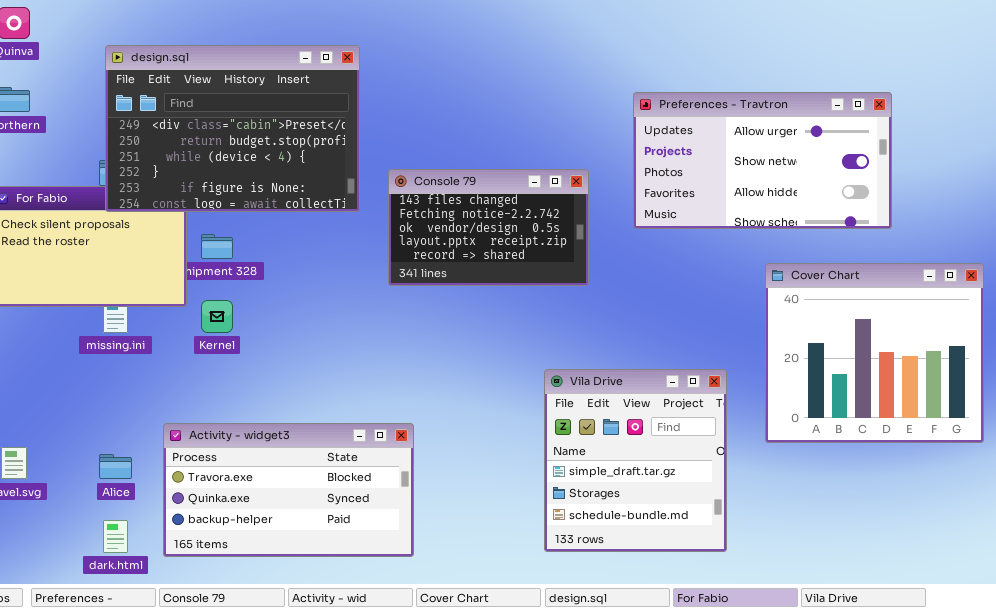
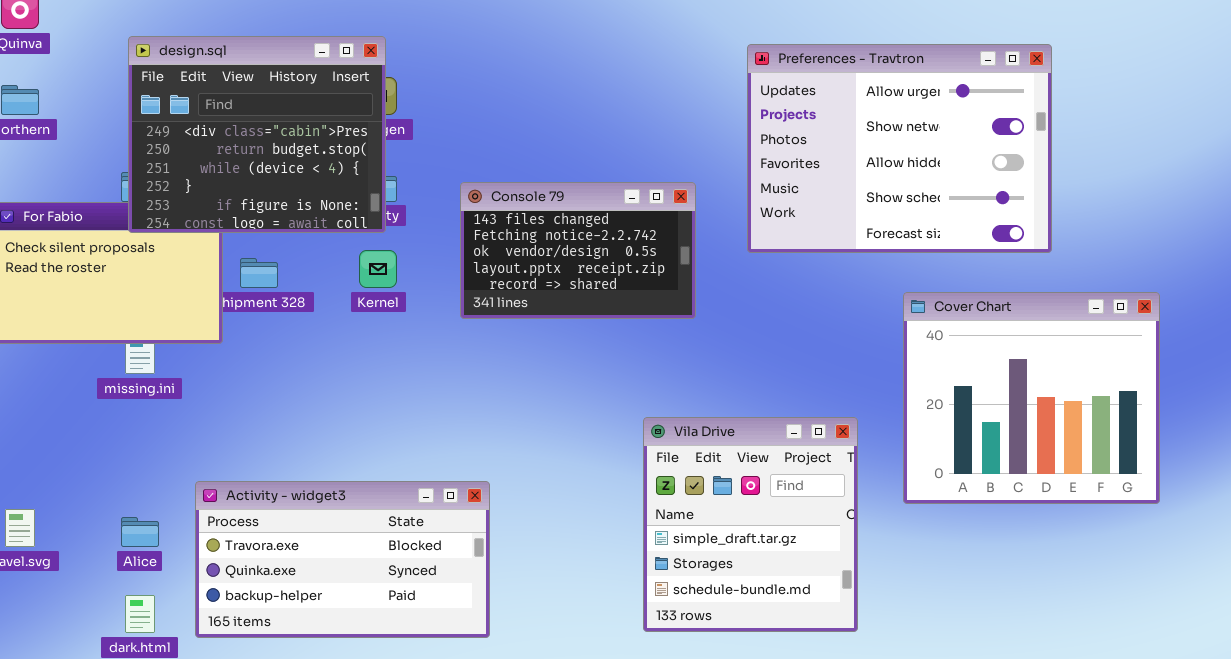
design.sql: [105,45,360,212] -> [128,36,386,233], resized
Preferences - Travtron: [633,92,892,229] -> [747,44,1052,253], resized
Kernel: [201,300,233,333] -> [359,250,397,288], moved

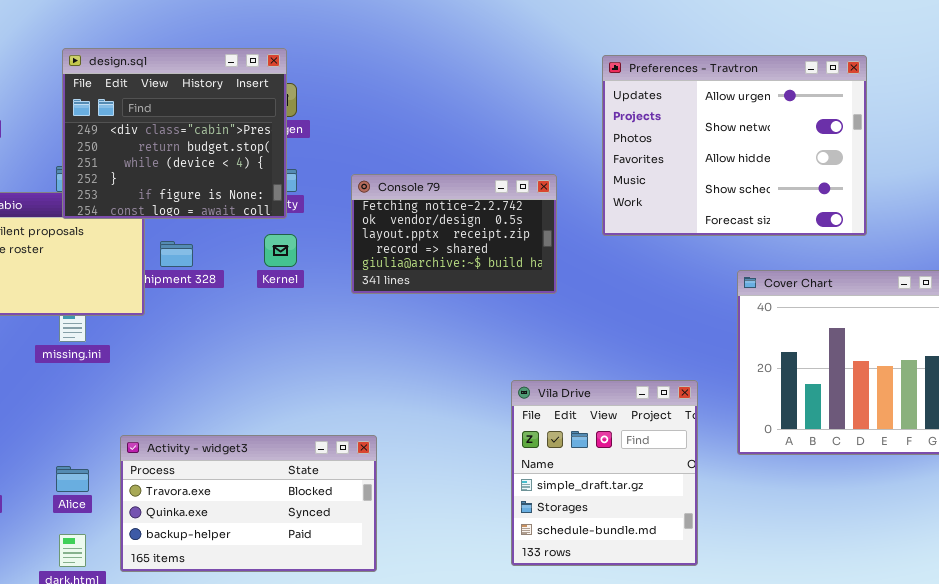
Console 79: [460,182,696,319] -> [351,174,557,294], scrolled down 1 row

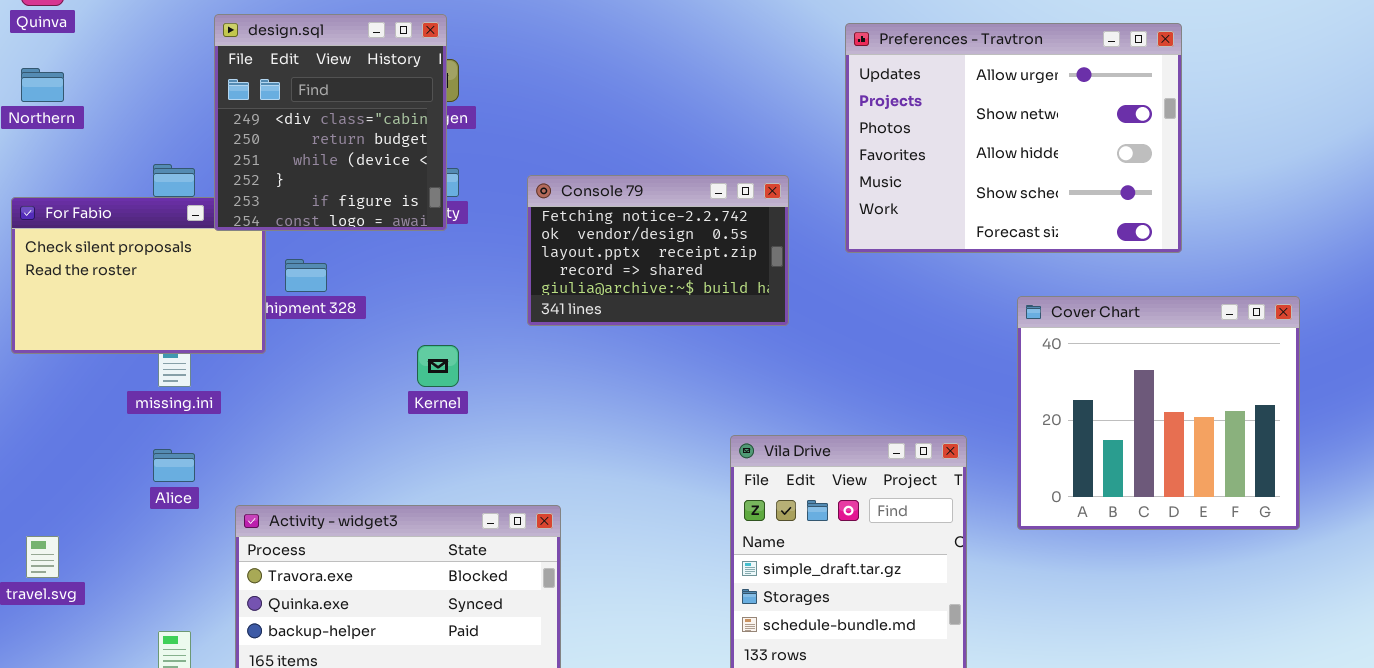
design.sql: [62,48,287,219] -> [214,14,447,231], resized
Kernel: [264,234,297,267] -> [417,345,459,387], moved
Alice: [56,466,89,492] -> [153,449,195,482], moved

